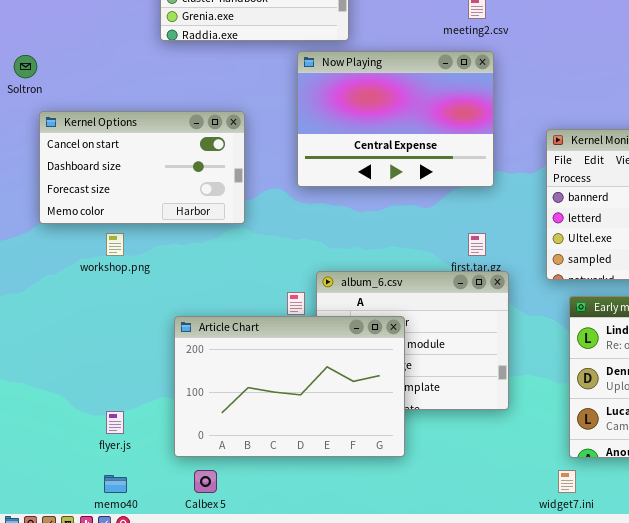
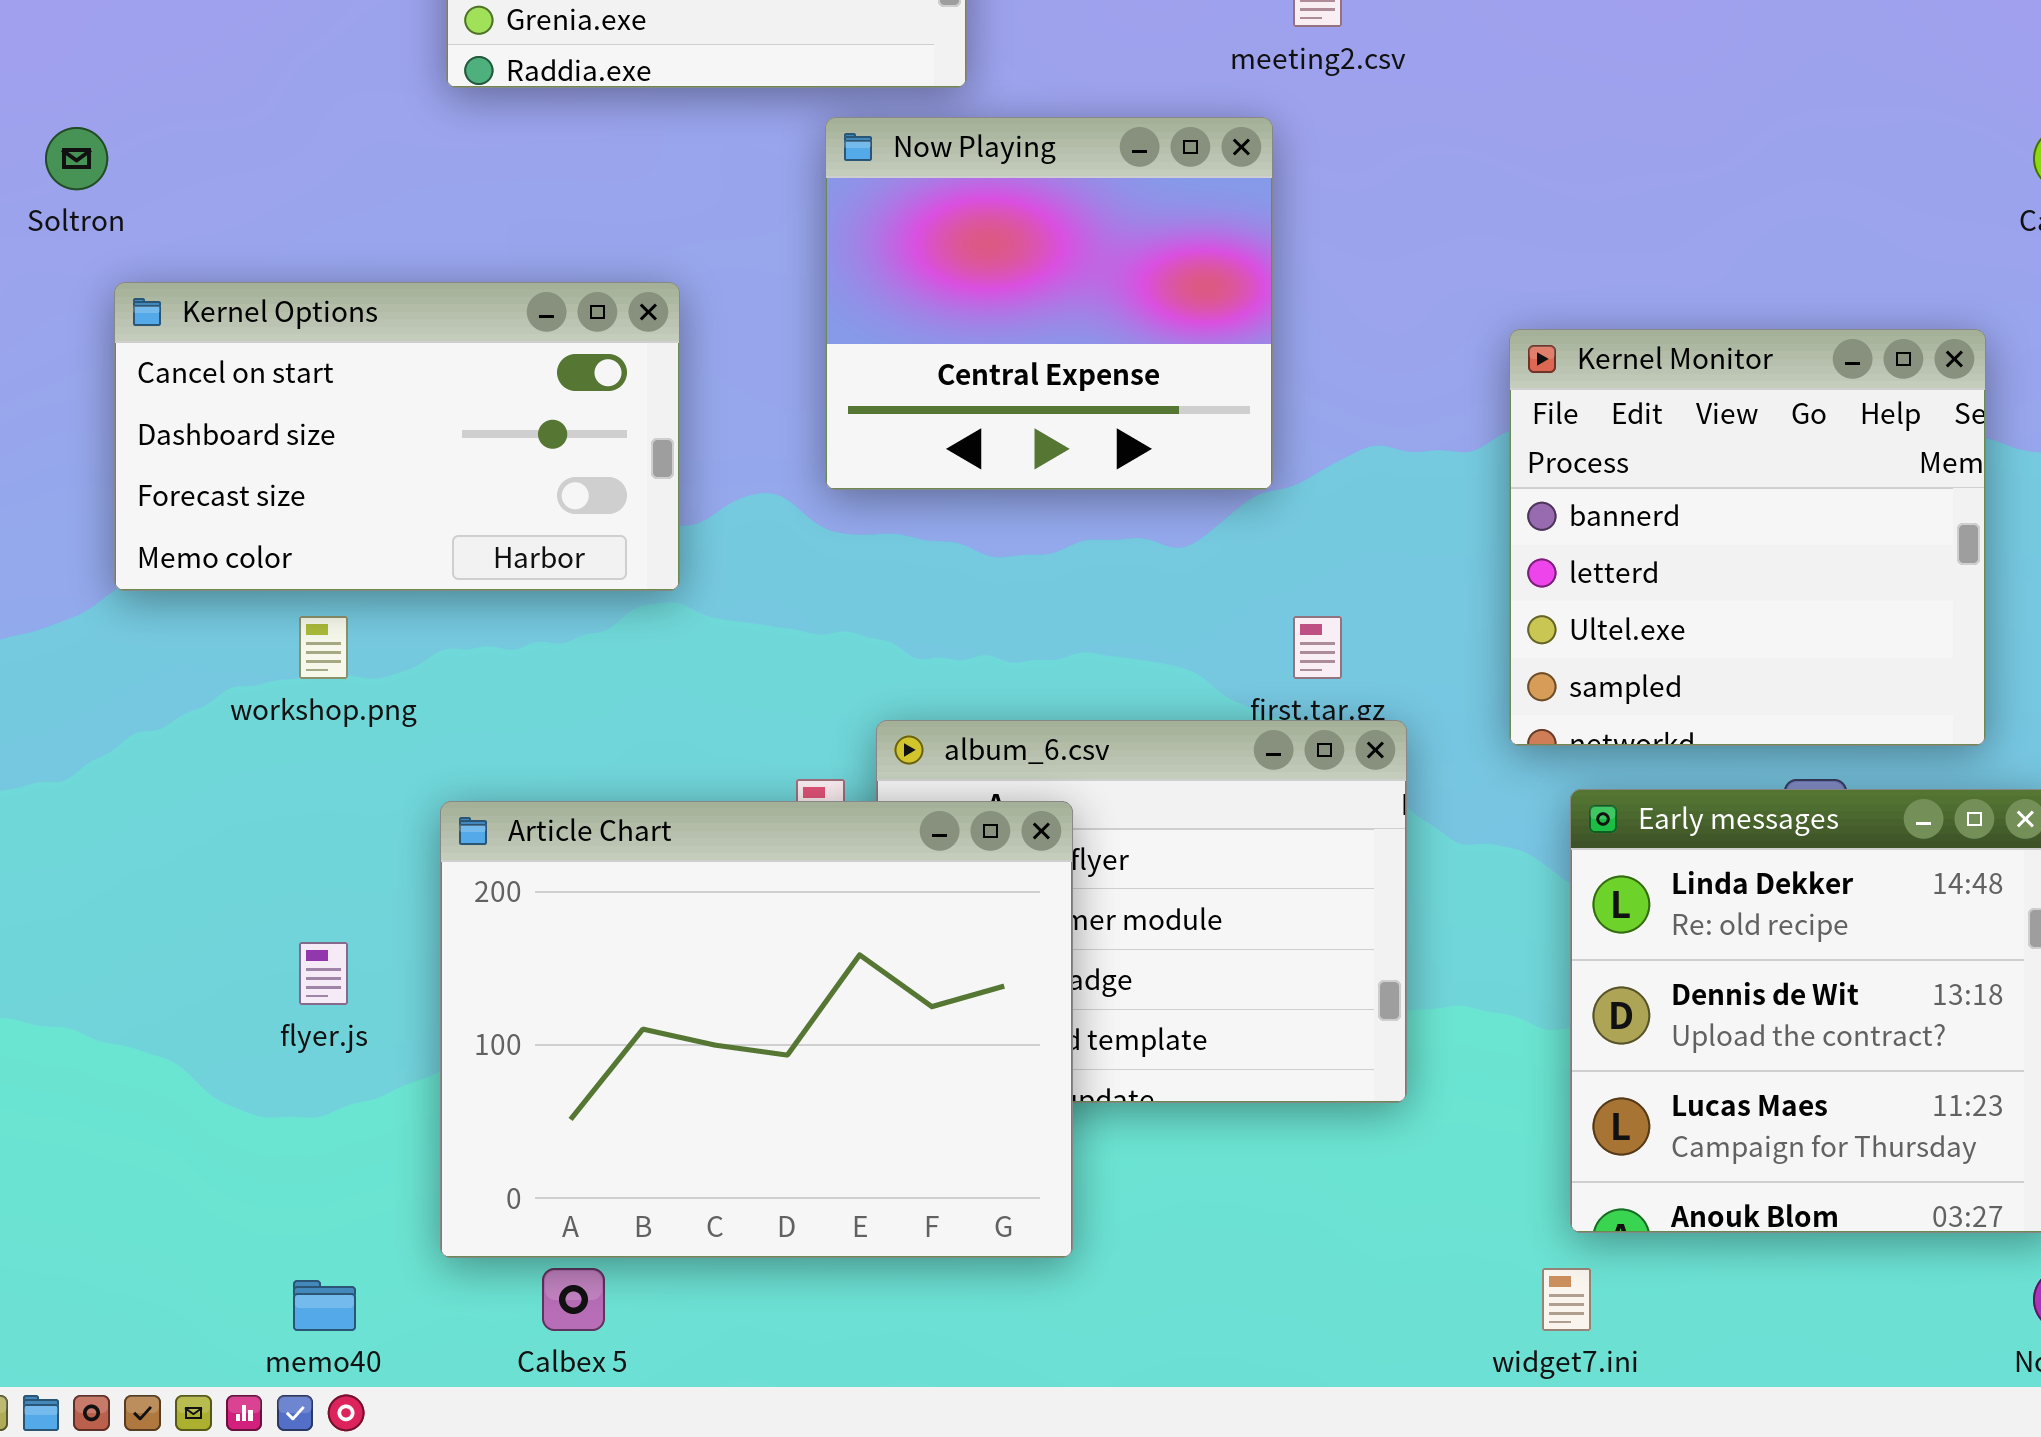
Now Playing: [297,51,494,187] -> [825,117,1273,490], resized
Article Chart: [174,316,405,457] -> [440,801,1073,1258], moved, resized
flyer.js: [106,411,124,434] -> [299,942,348,1005], moved

